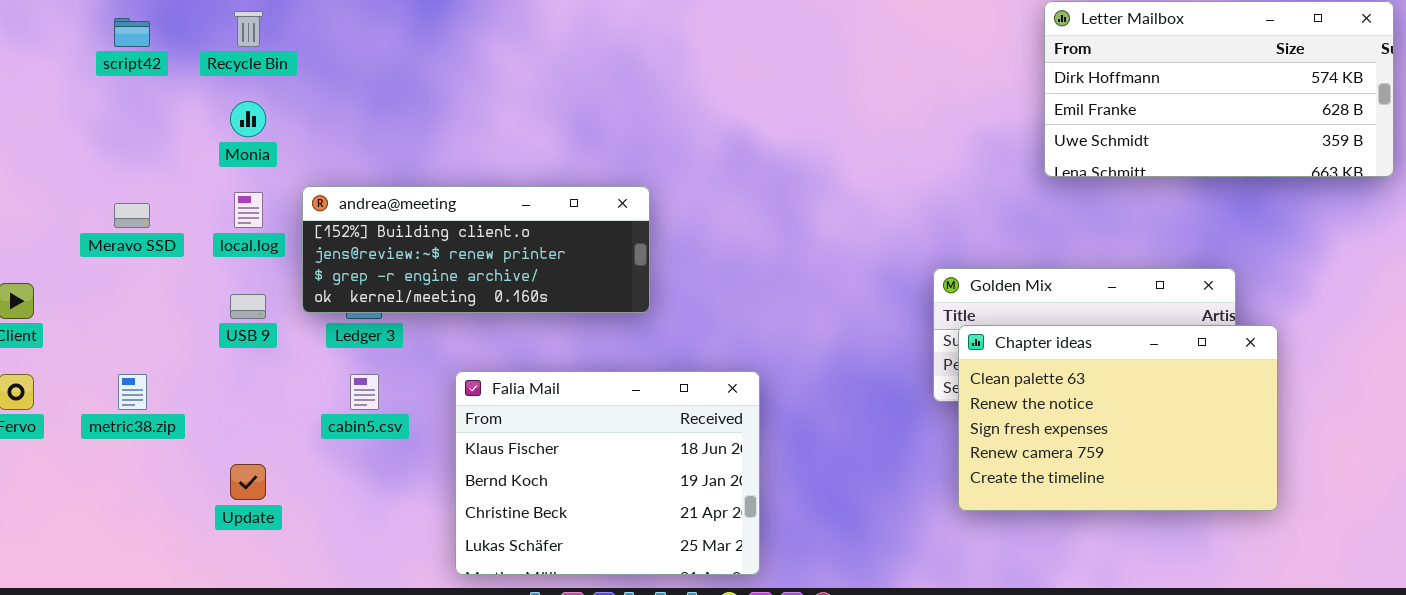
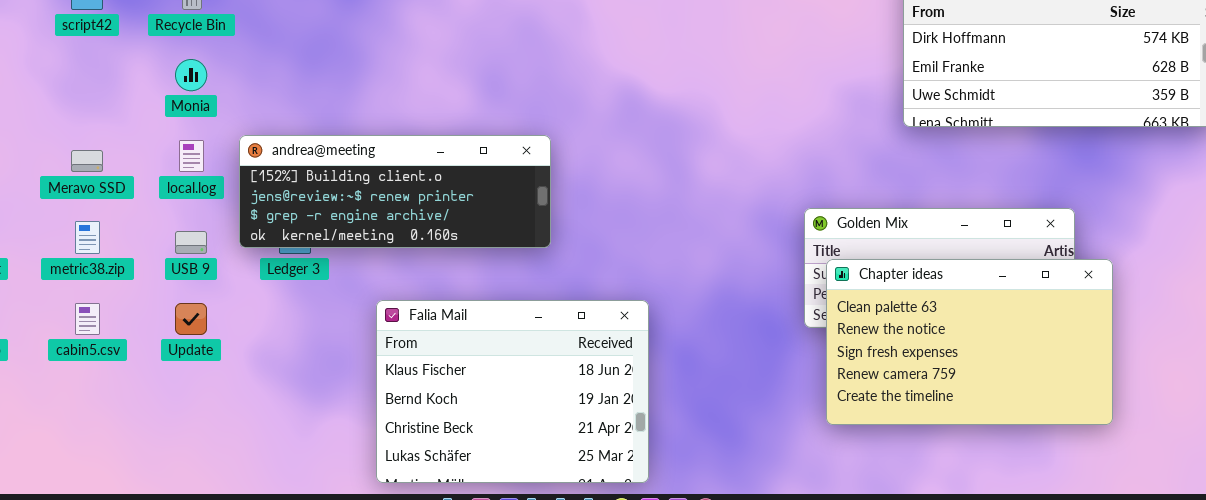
metric38.zip: [118,374,147,410] -> [75,221,100,254], moved
cabin5.csv: [350,374,379,410] -> [75,303,100,335], moved
Update: [230,464,266,500] -> [175,303,207,335], moved

